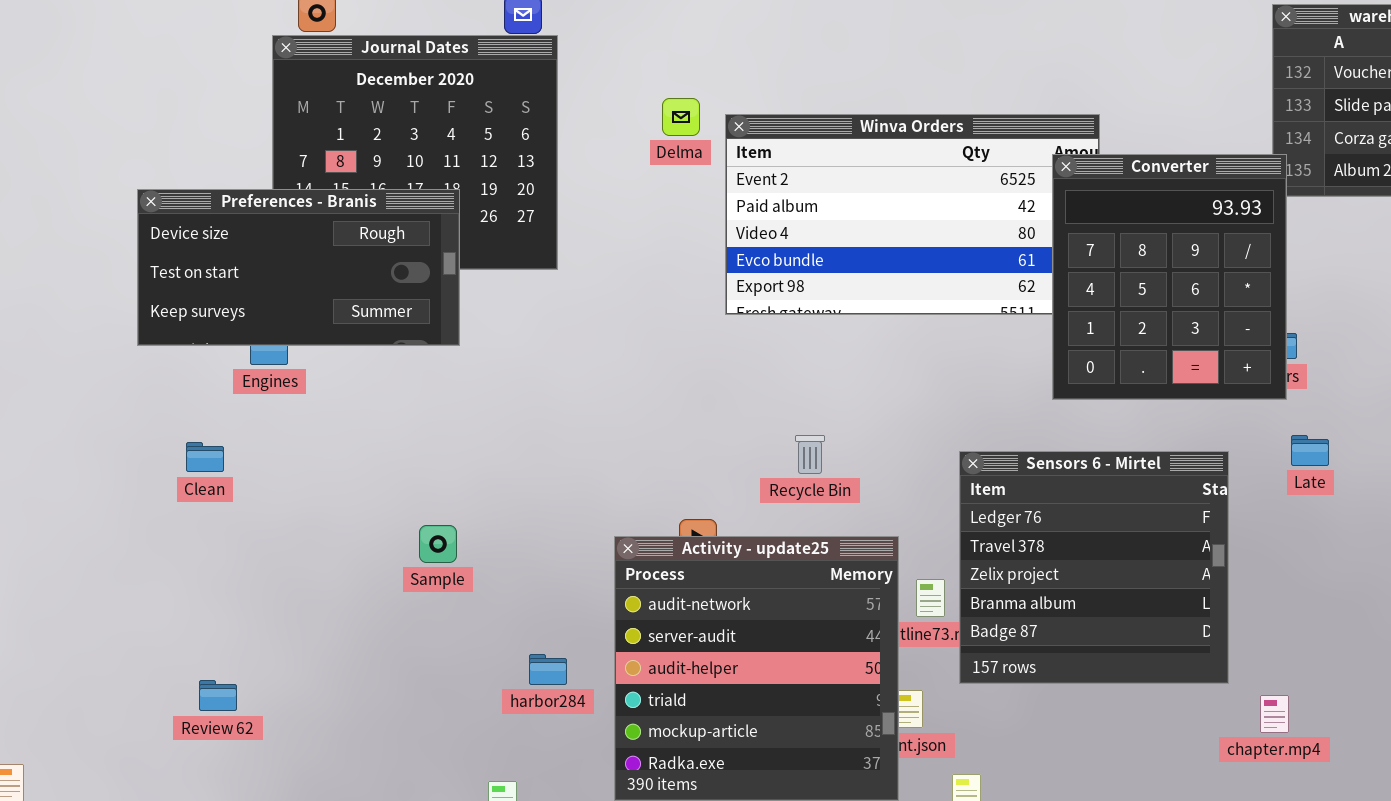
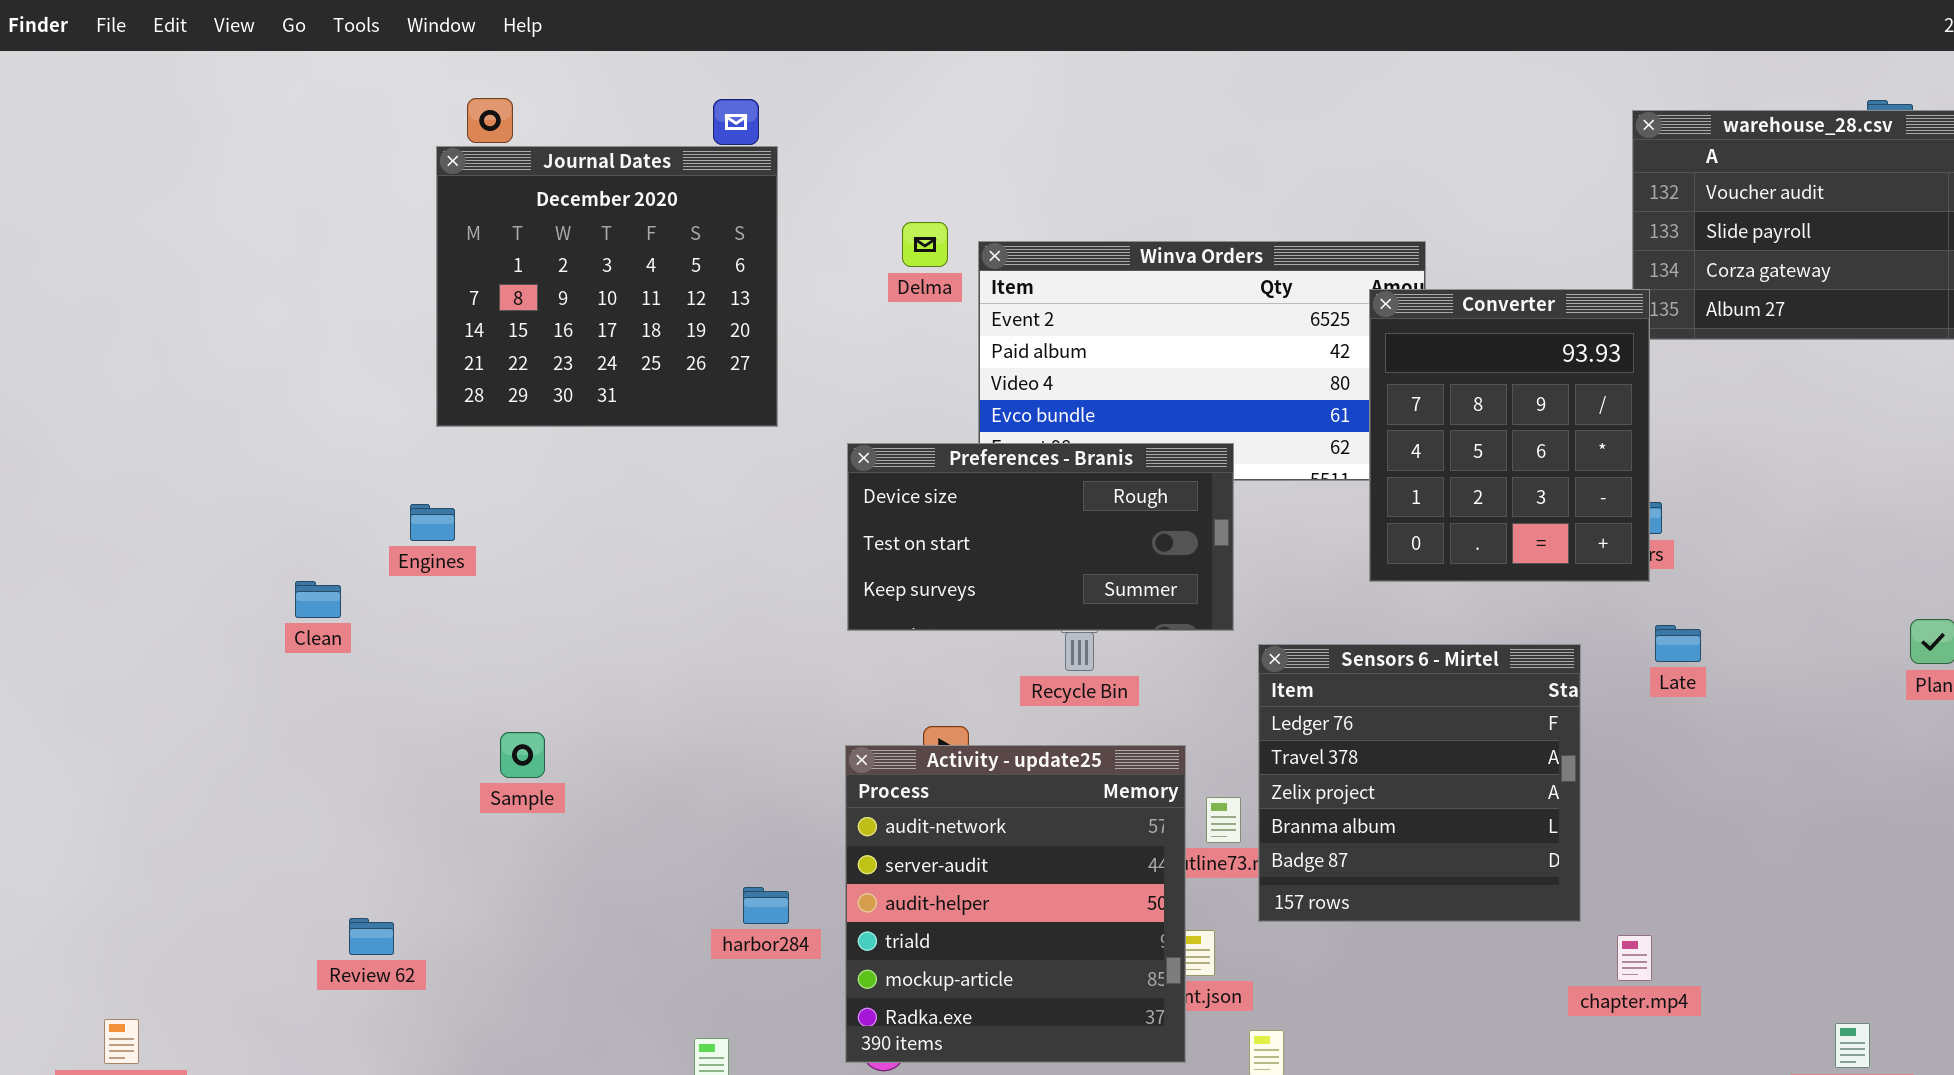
Preferences - Branis: [137,189,460,346] -> [847,443,1234,631], moved
Clean: [186,442,224,472] -> [295,581,341,618], moved
Sample: [419,525,457,563] -> [500,732,545,778], moved

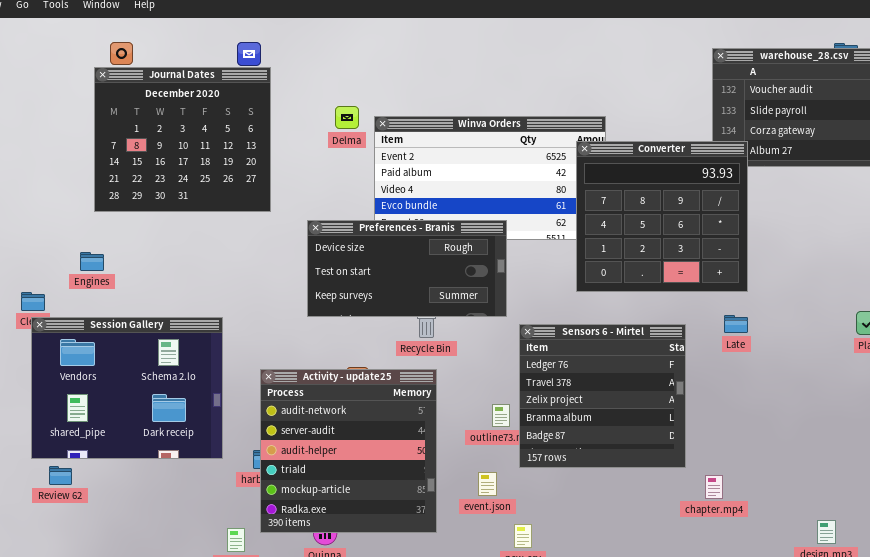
Converter: [1369,289,1650,582] -> [576,141,748,292], resized
Session Gallery: none -> [31,317,223,459], opened
Activity - update25: [845,745,1186,1063] -> [260,369,437,533], moved

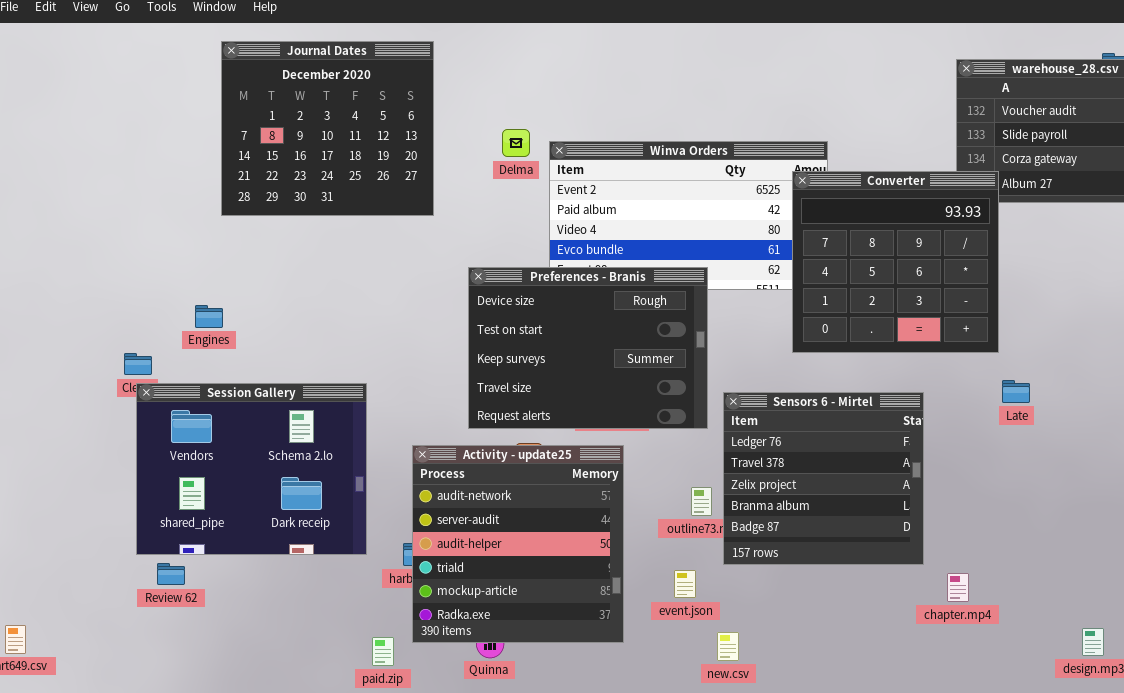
Journal Dates: [94,67,271,212] -> [221,41,434,216], moved
Preferences - Branis: [307,220,507,317] -> [468,267,708,429], resized
Late: [724,315,748,333] -> [1002,380,1030,403], moved

